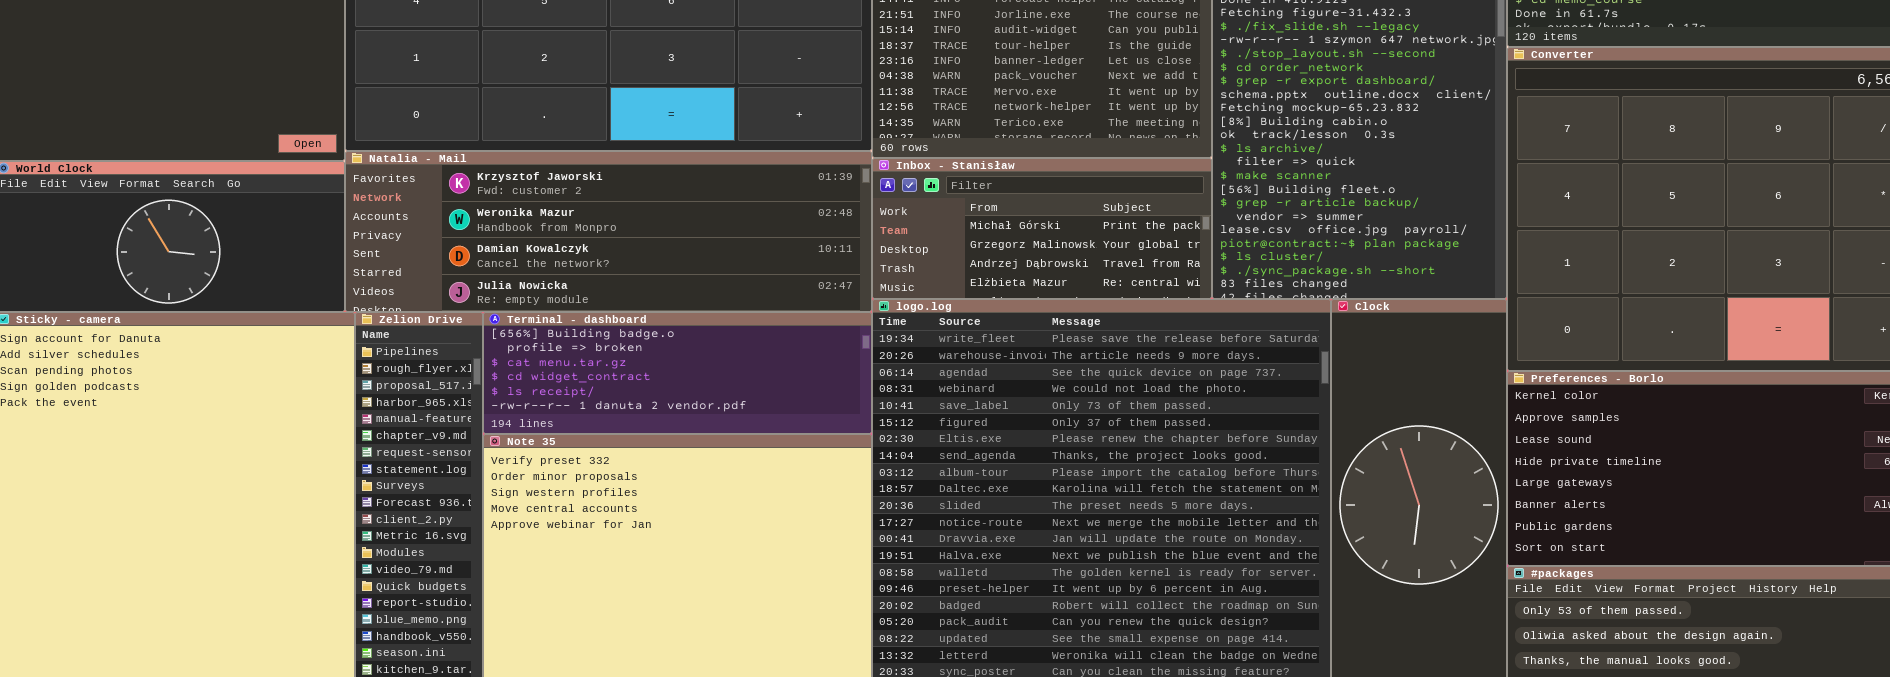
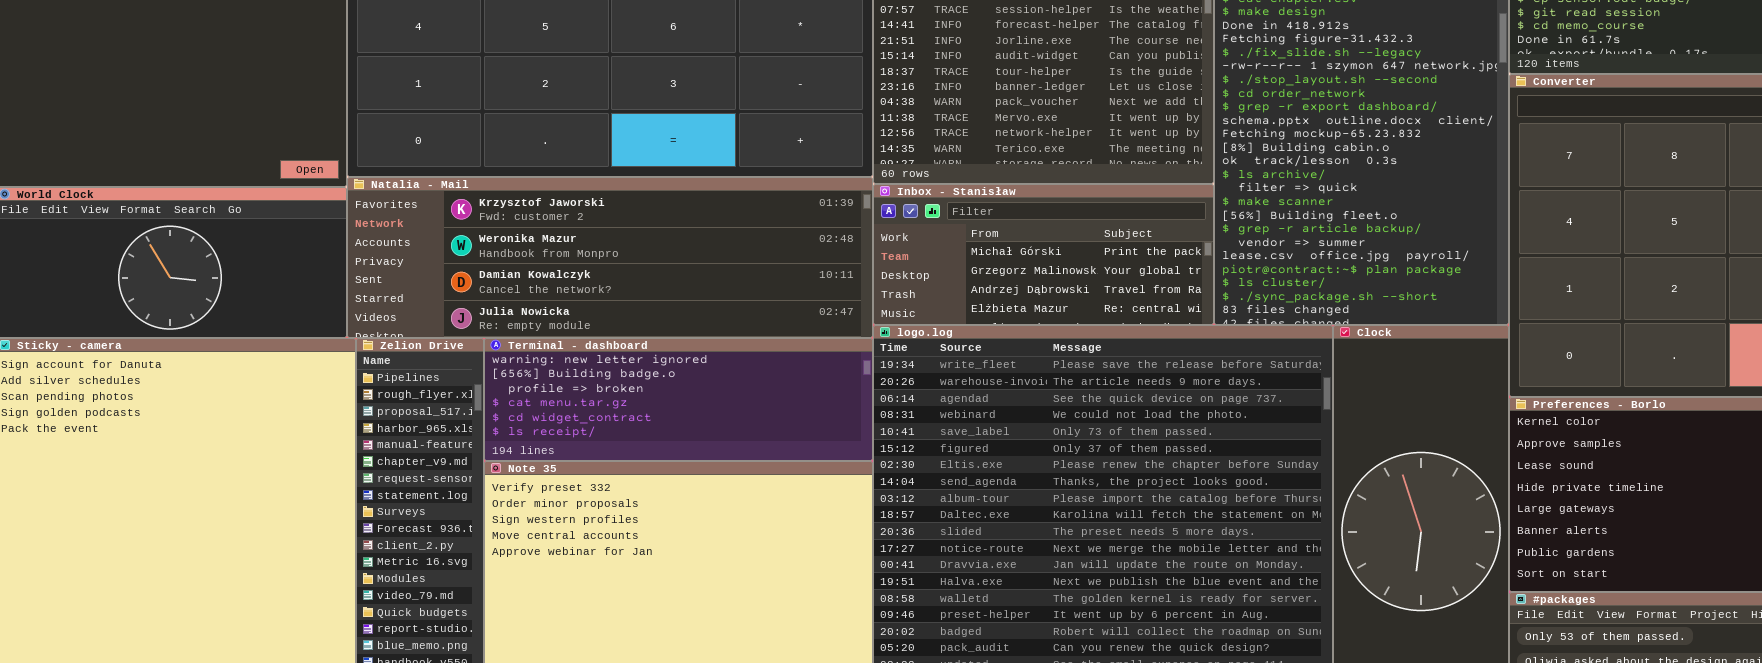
Terminal - dashboard: [483,312,872,434] -> [484,338,873,461], scrolled up 1 row

